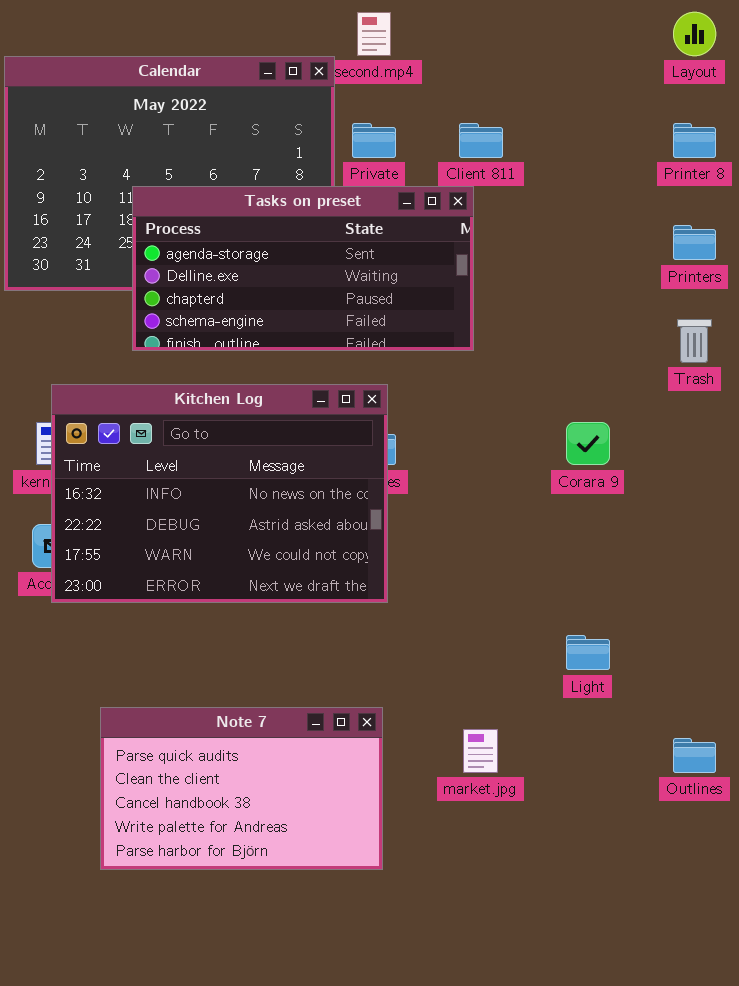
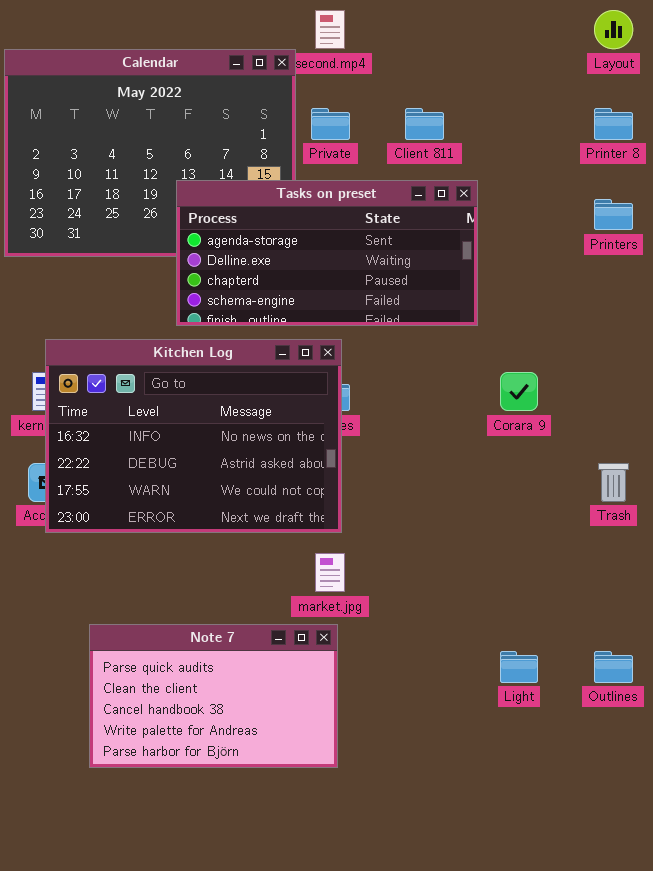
Tasks on preset: [132,186,474,351] -> [176,180,478,326], moved
Trash: [677,319,712,363] -> [598,463,629,502], moved
Light: [566,635,610,670] -> [500,651,538,683], moved
market.jpg: [463,729,498,773] -> [315,553,345,592], moved

